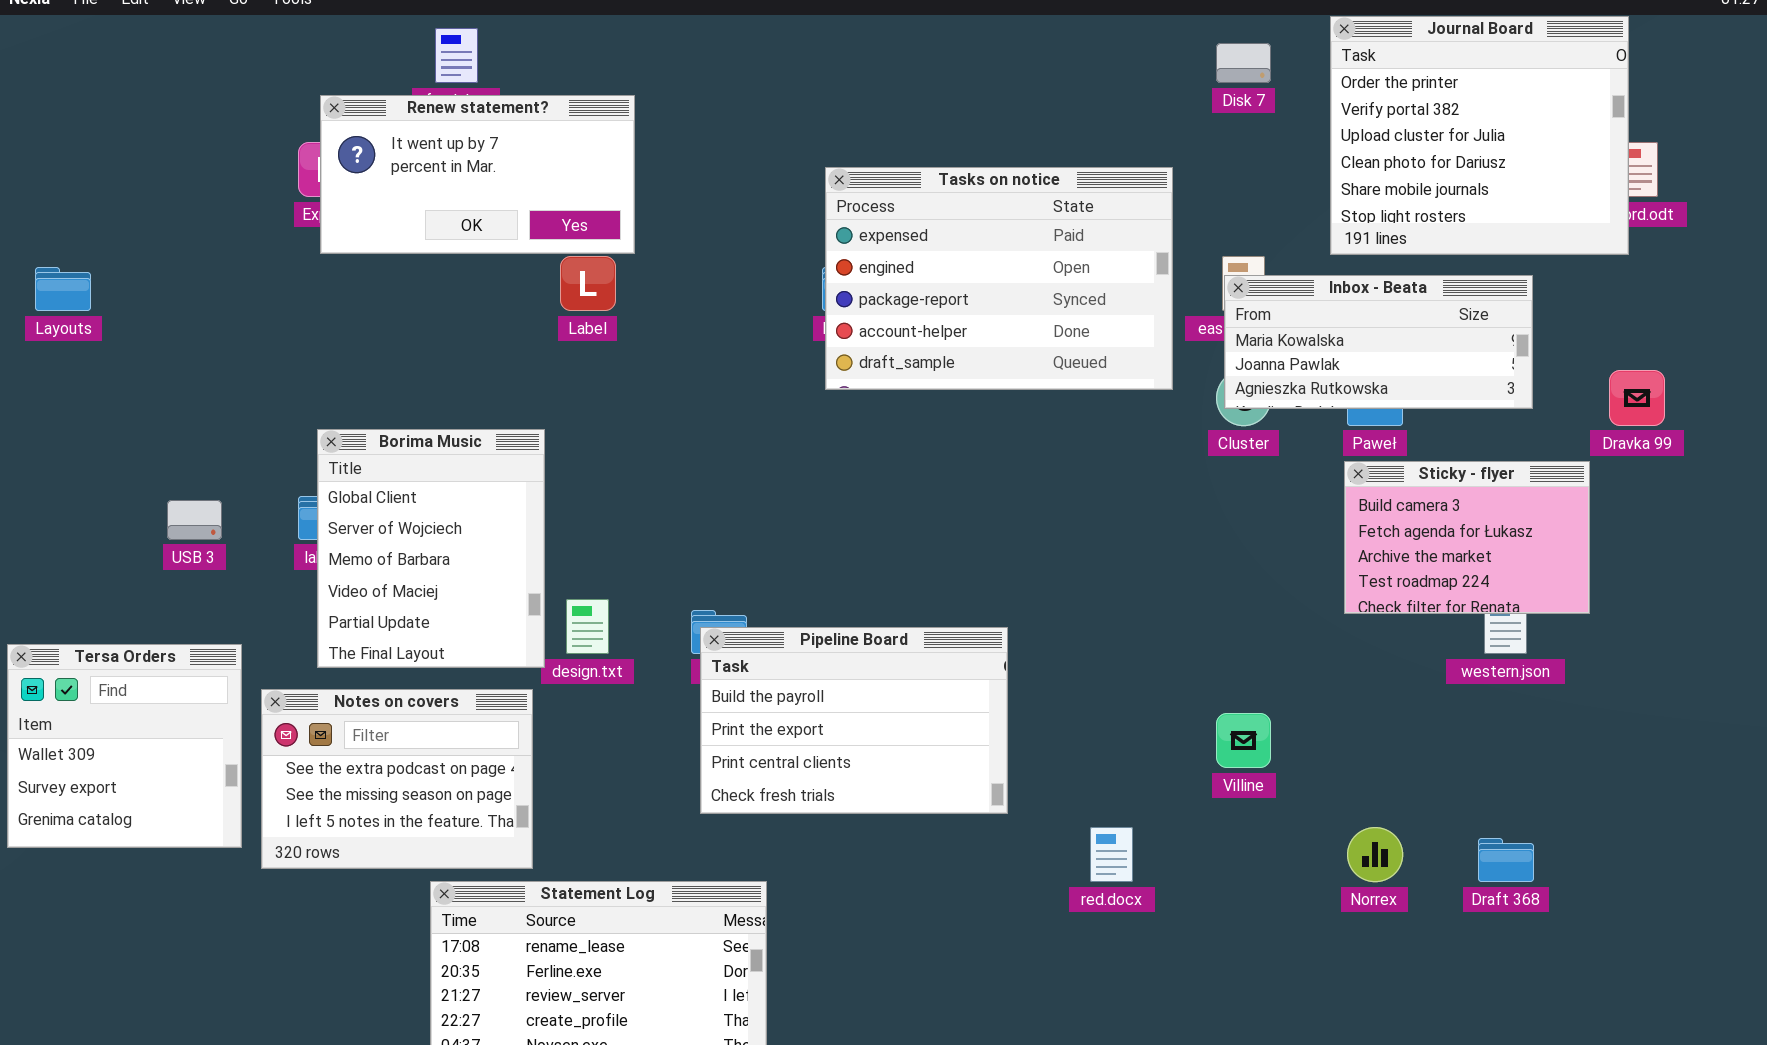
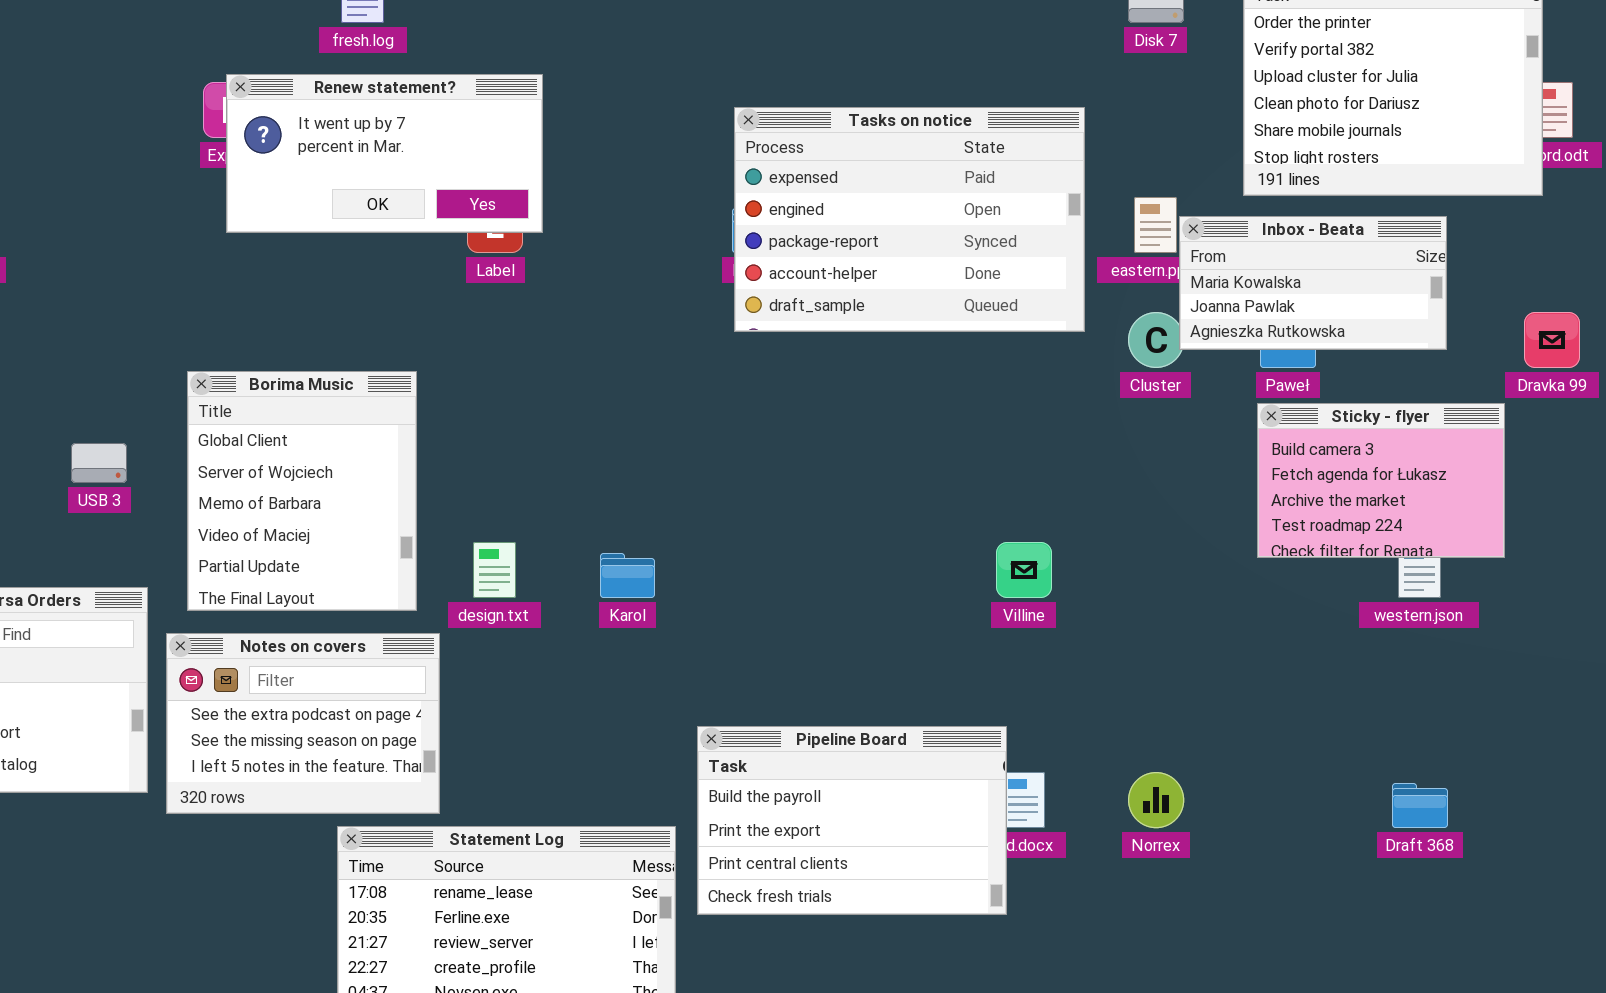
Renew statement?: [320,95,635,254] -> [226,74,543,233], moved
Inbox - Beata: [1224,275,1533,409] -> [1179,216,1447,350], resized
Borima Music: [317,429,545,668] -> [187,371,417,611], moved
Pipeline Board: [700,627,1008,814] -> [697,726,1007,915], moved
Villine: [1216,713,1271,768] -> [996,542,1052,598], moved
Norrex: [1347,827,1403,882] -> [1128,772,1184,828], moved

